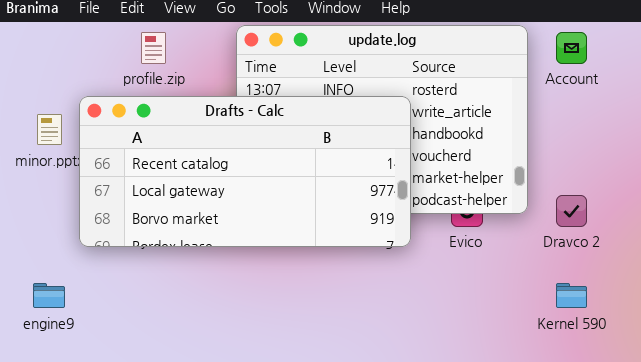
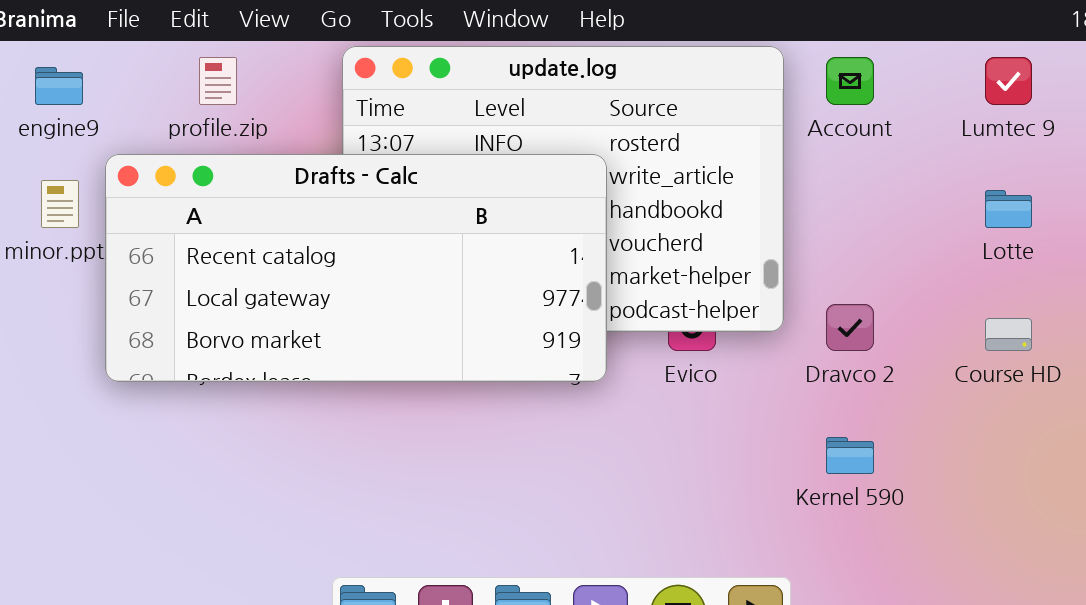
engine9: [33,283,65,308] -> [35,67,83,105], moved

